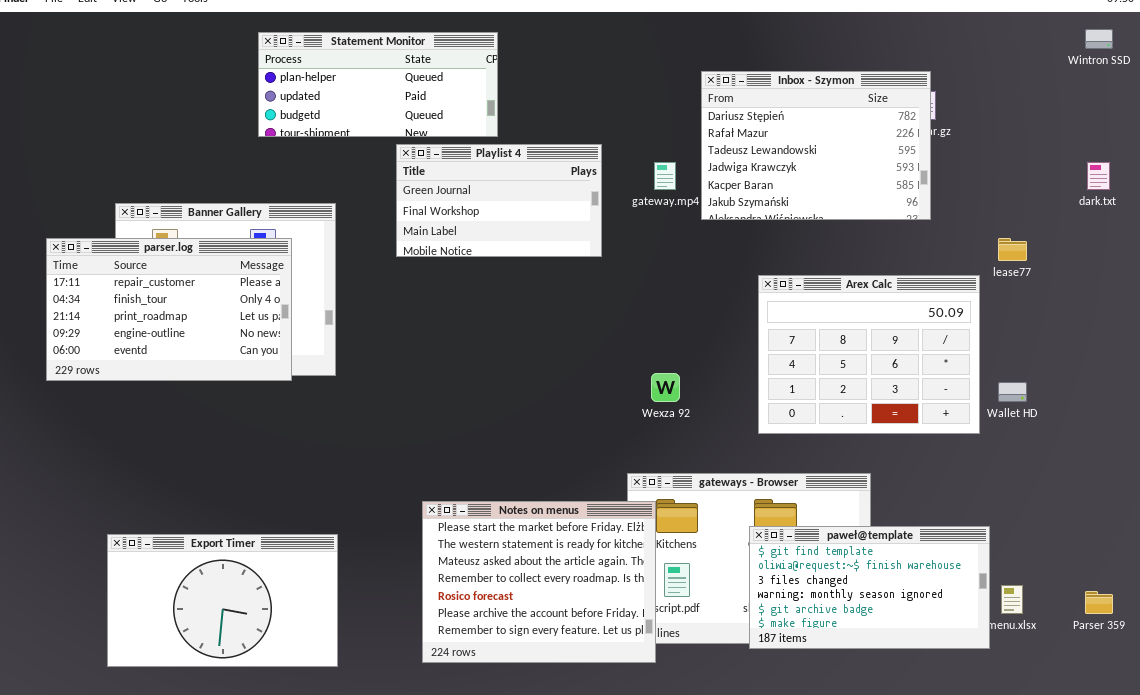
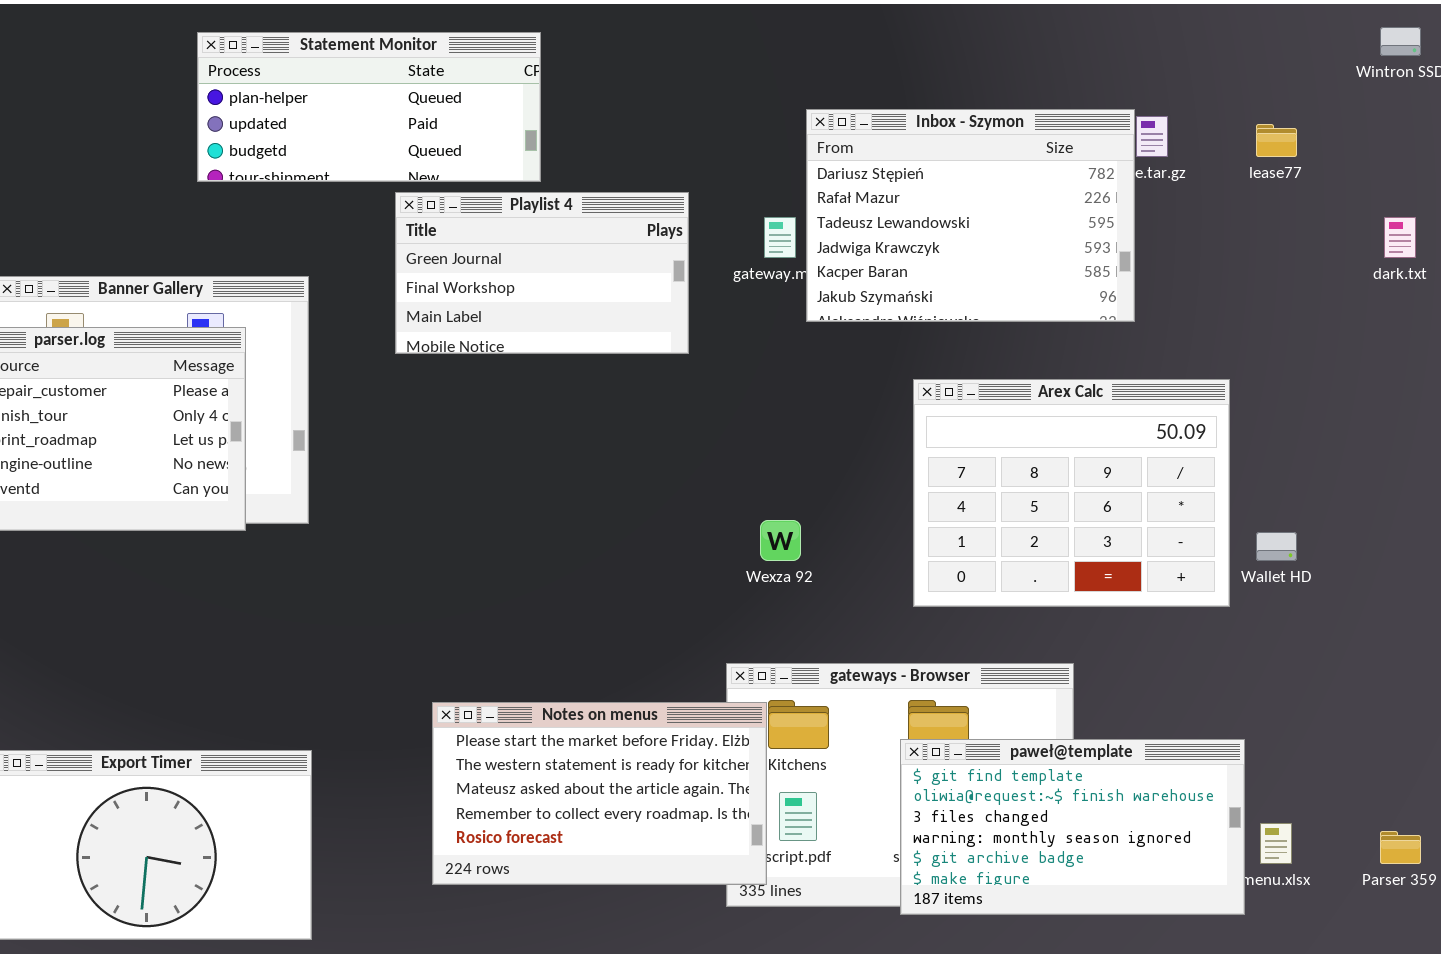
Inbox - Szymon: [701,71,931,220] -> [806,109,1135,322], moved
lease77: [998,238,1027,261] -> [1256,124,1297,157], moved
Notes on menus: [422,501,656,663] -> [432,702,767,885], resized

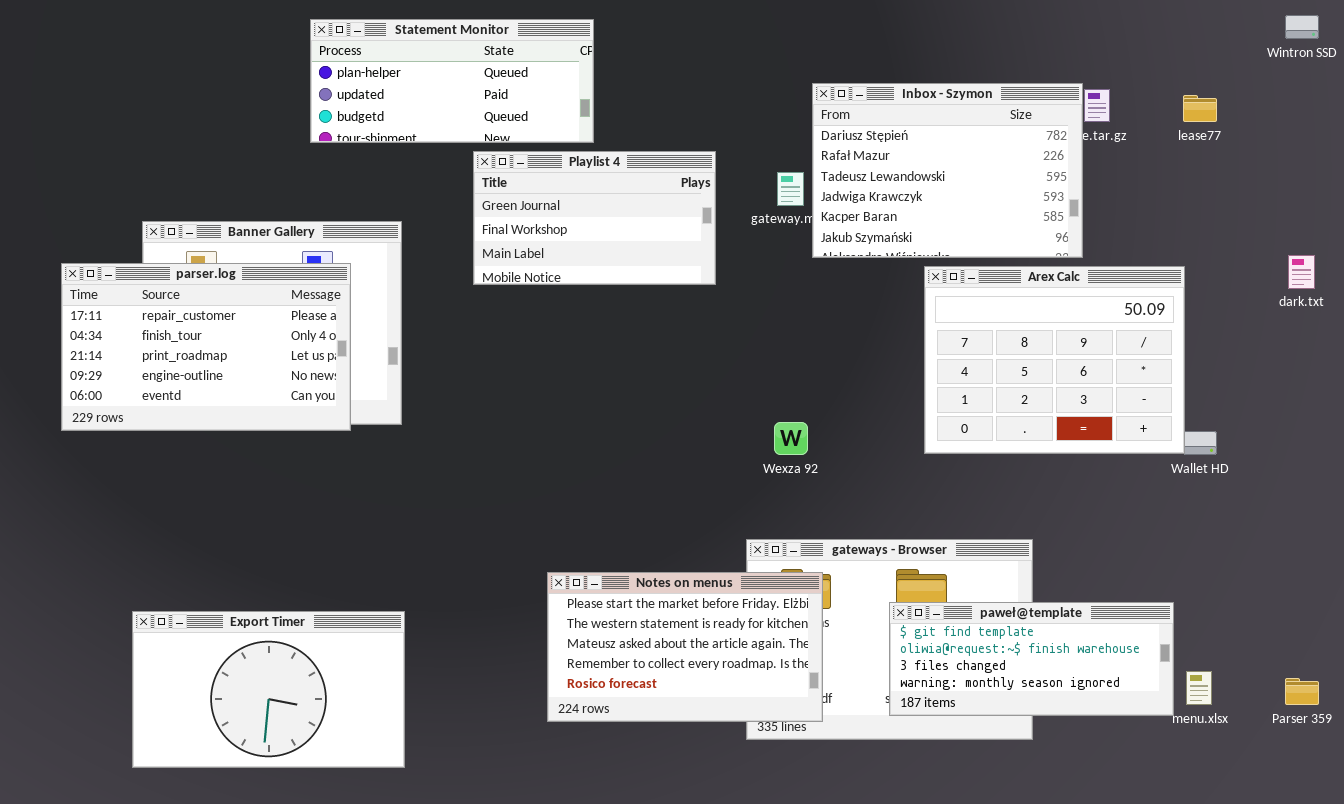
dark.txt: [1384,217,1416,258] -> [1288,255,1315,289], moved
Arex Calc: [913,379,1230,607] -> [924,266,1185,454], moved
Notes on menus: [432,702,767,885] -> [547,572,823,722], moved
paweł@template: [900,739,1245,915] -> [889,602,1174,716], resized

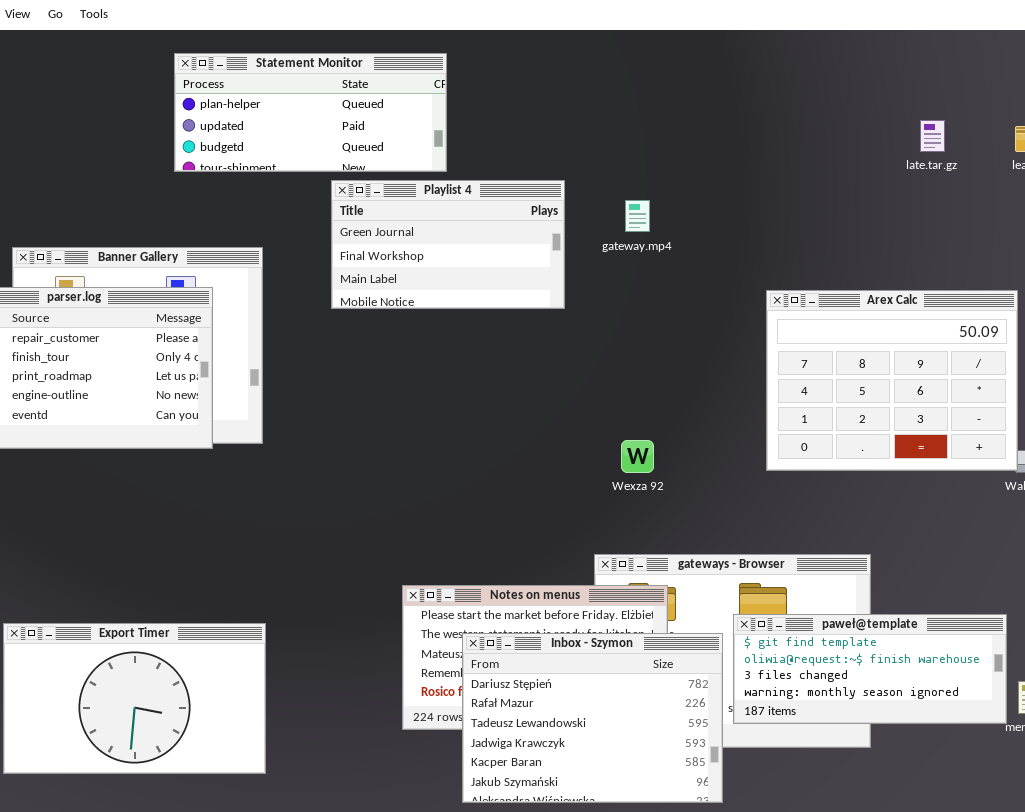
Inbox - Szymon: [812,83,1083,258] -> [462,633,723,803], moved

